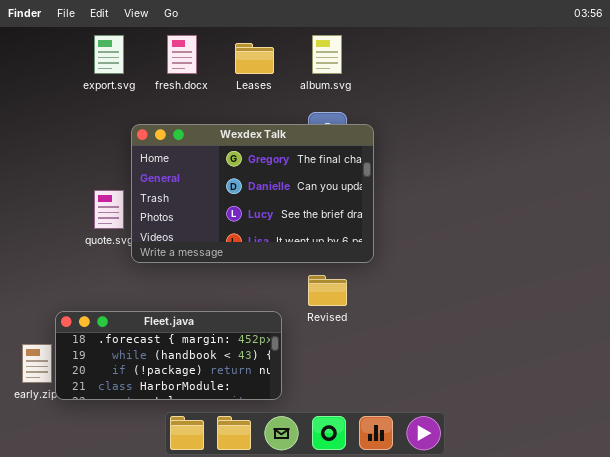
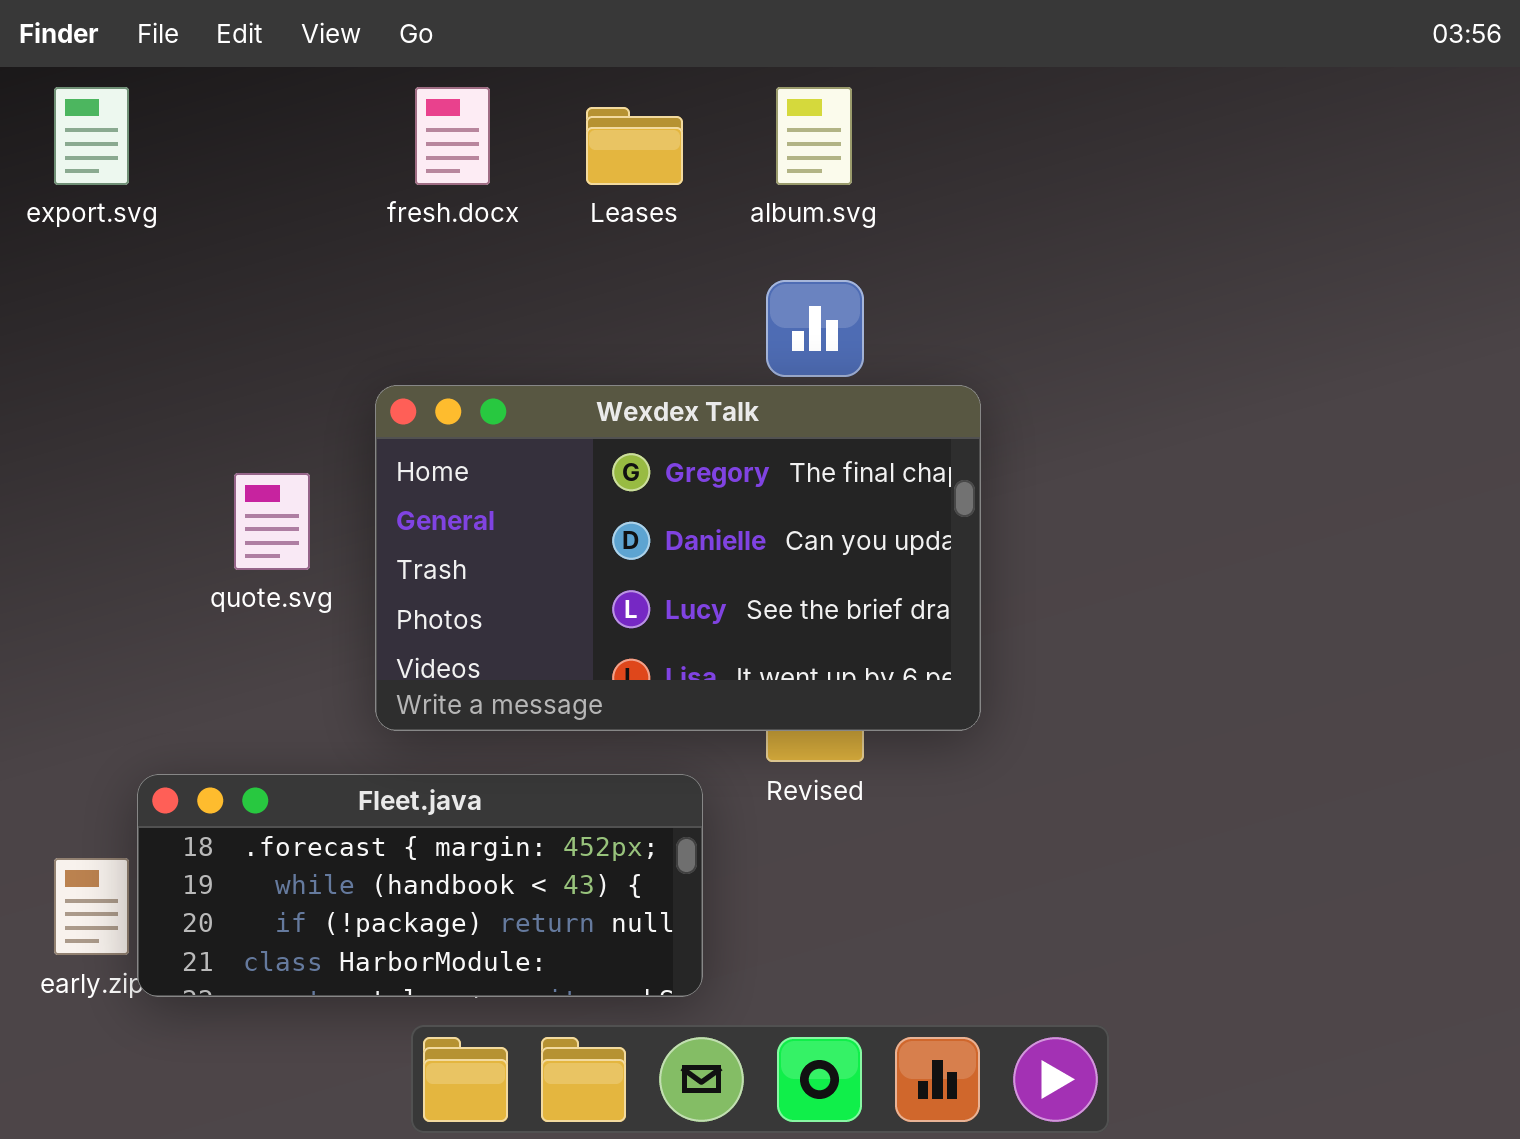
export.svg: [94,35,124,74] -> [54,87,129,185], moved
Wexdex Talk: [131,124,374,263] -> [375,385,981,731], moved

